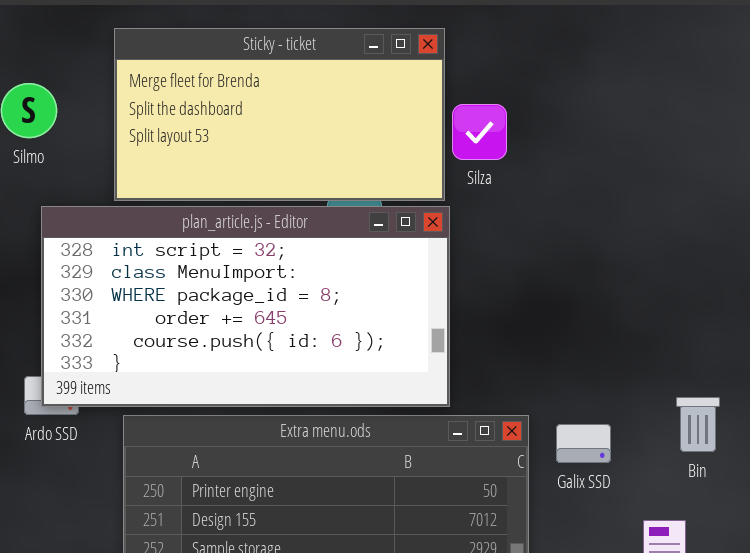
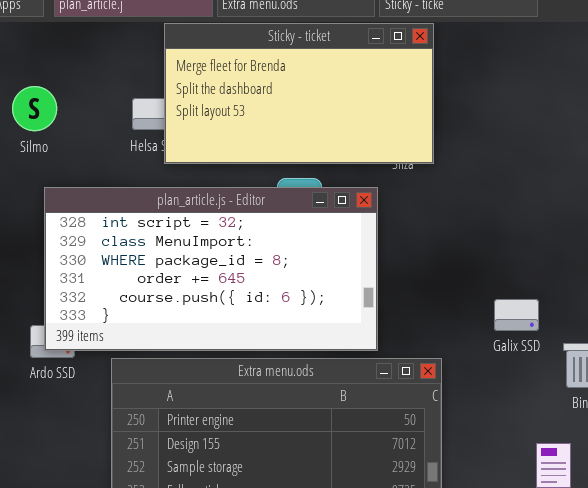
Sticky - ticket: [114,28,445,201] -> [164,23,434,164], moved
Galix SSD: [556,424,611,463] -> [494,299,539,331], moved

